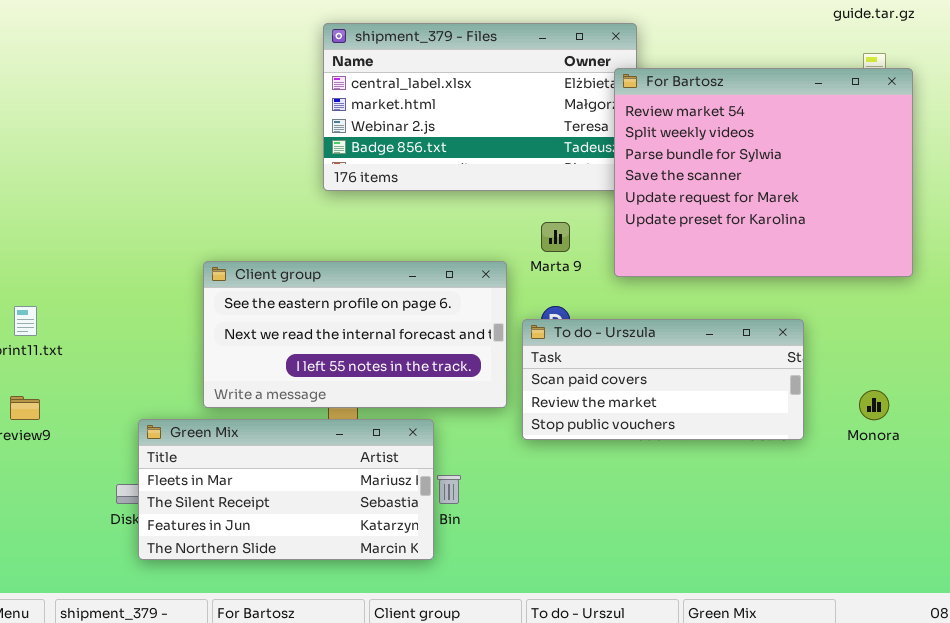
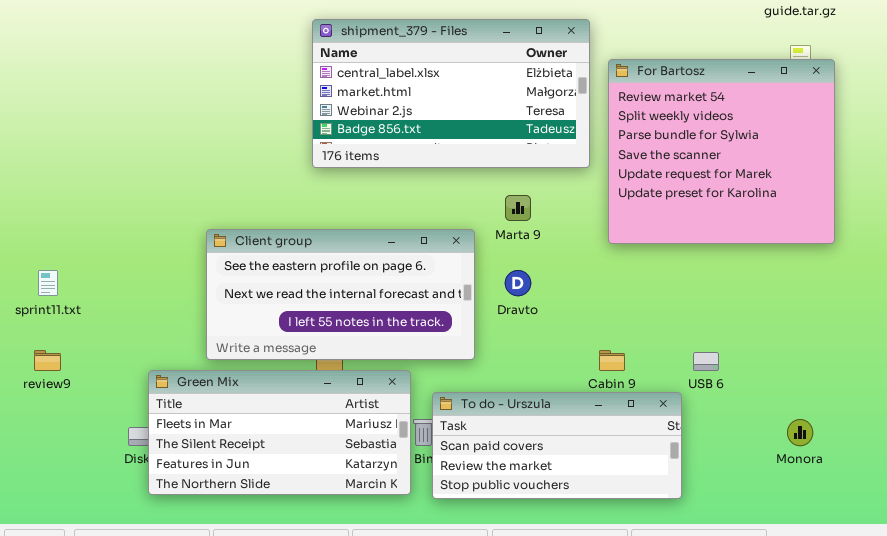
For Bartosz: [614,68,913,277] -> [608,59,835,244], resized
To do - Urszula: [522,319,804,440] -> [432,392,682,499], moved
Monora: [859,390,889,420] -> [787,419,813,446], moved

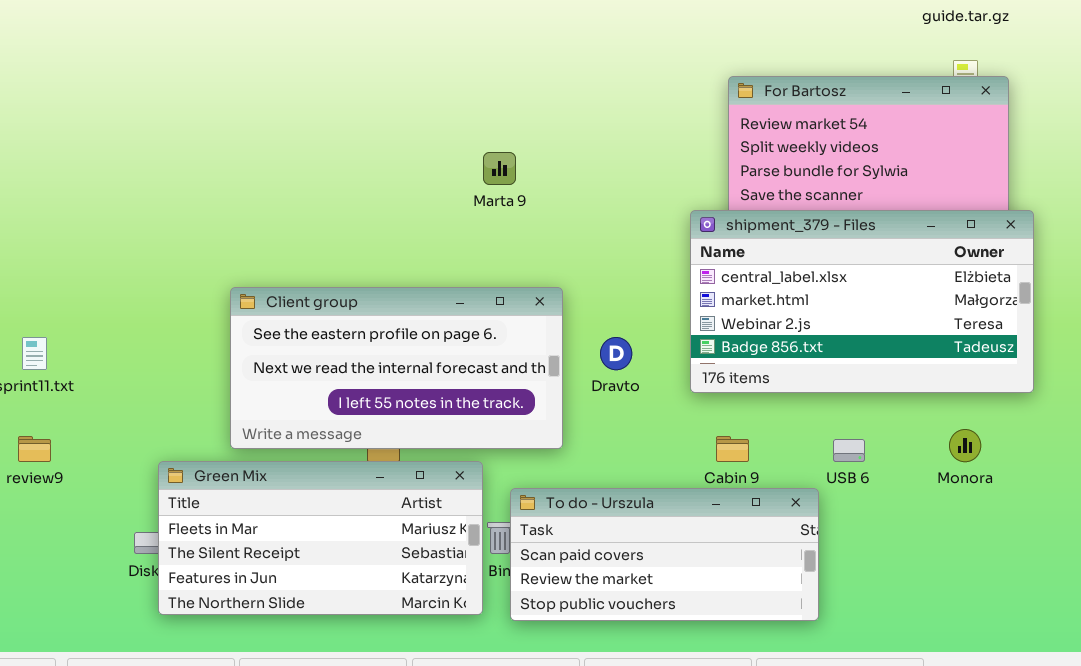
shipment_379 - Files: [312,19,590,168] -> [690,210,1034,393], moved
Marta 9: [505,195,531,221] -> [483,152,516,185], moved
Monora: [787,419,813,446] -> [949,429,981,462], moved

